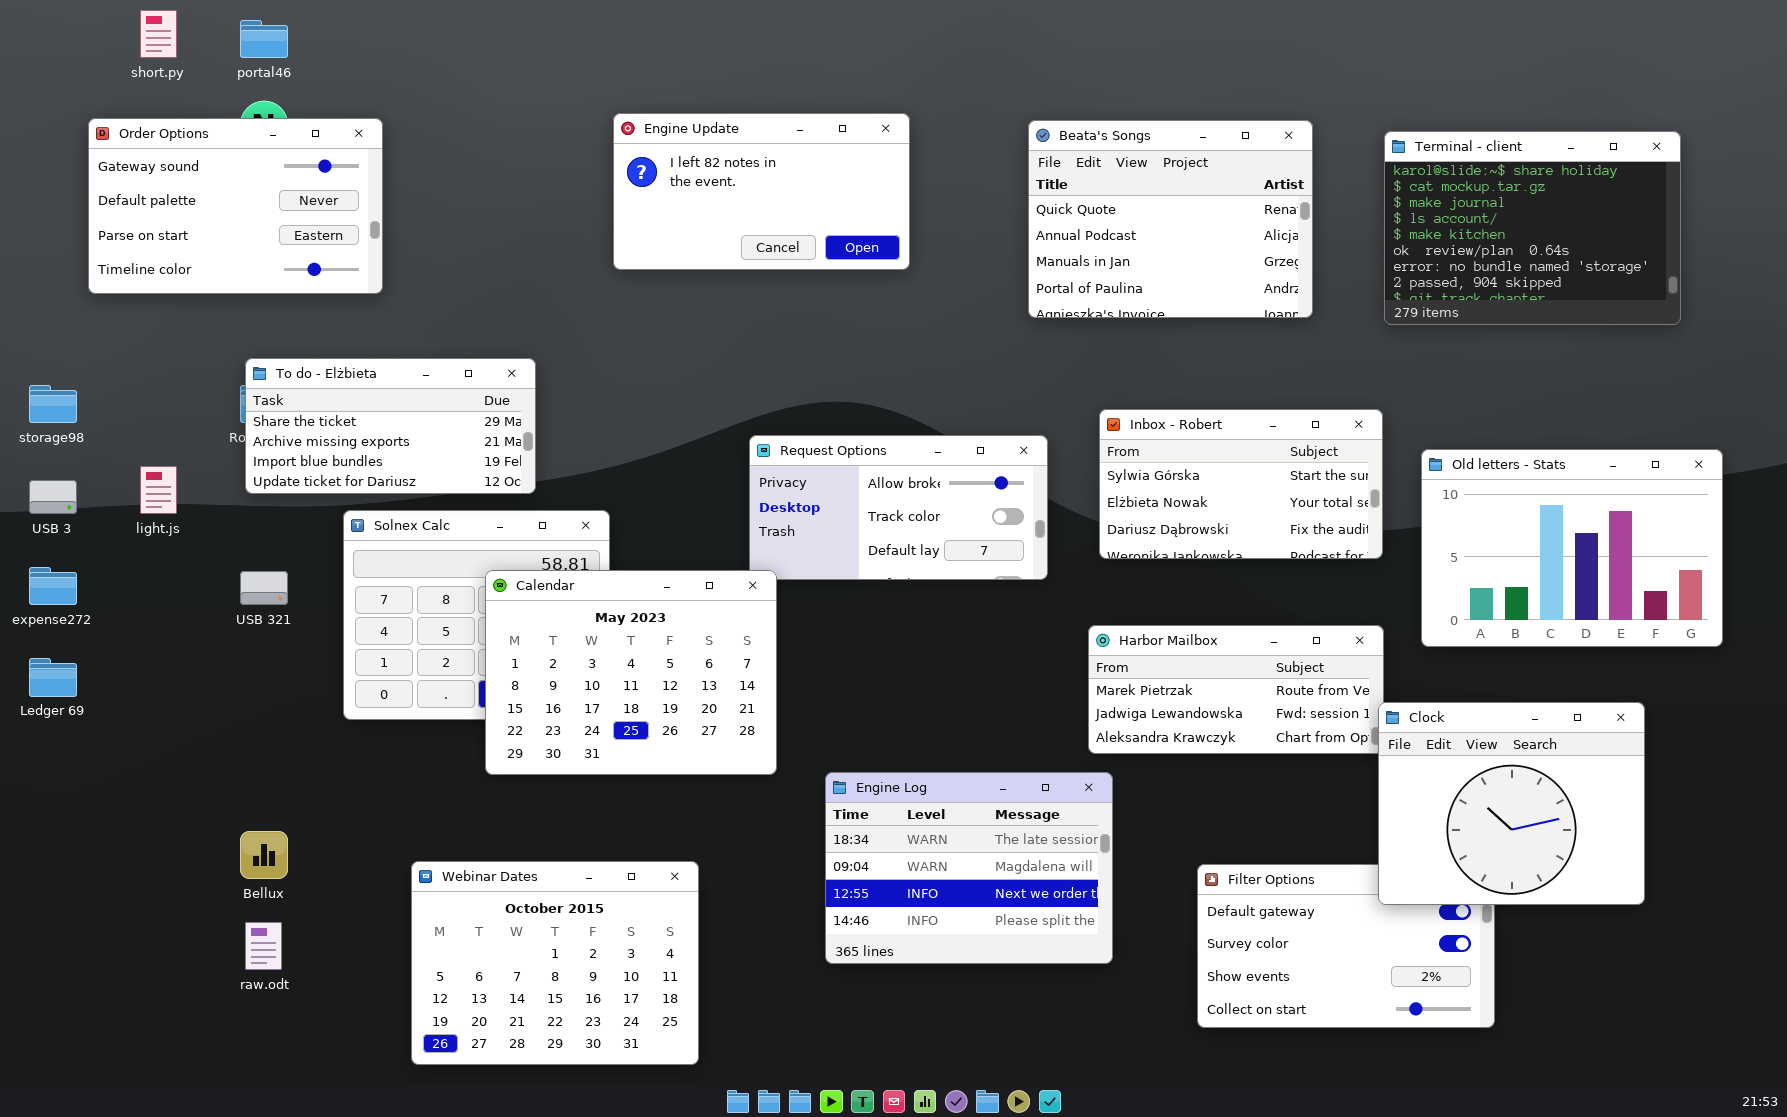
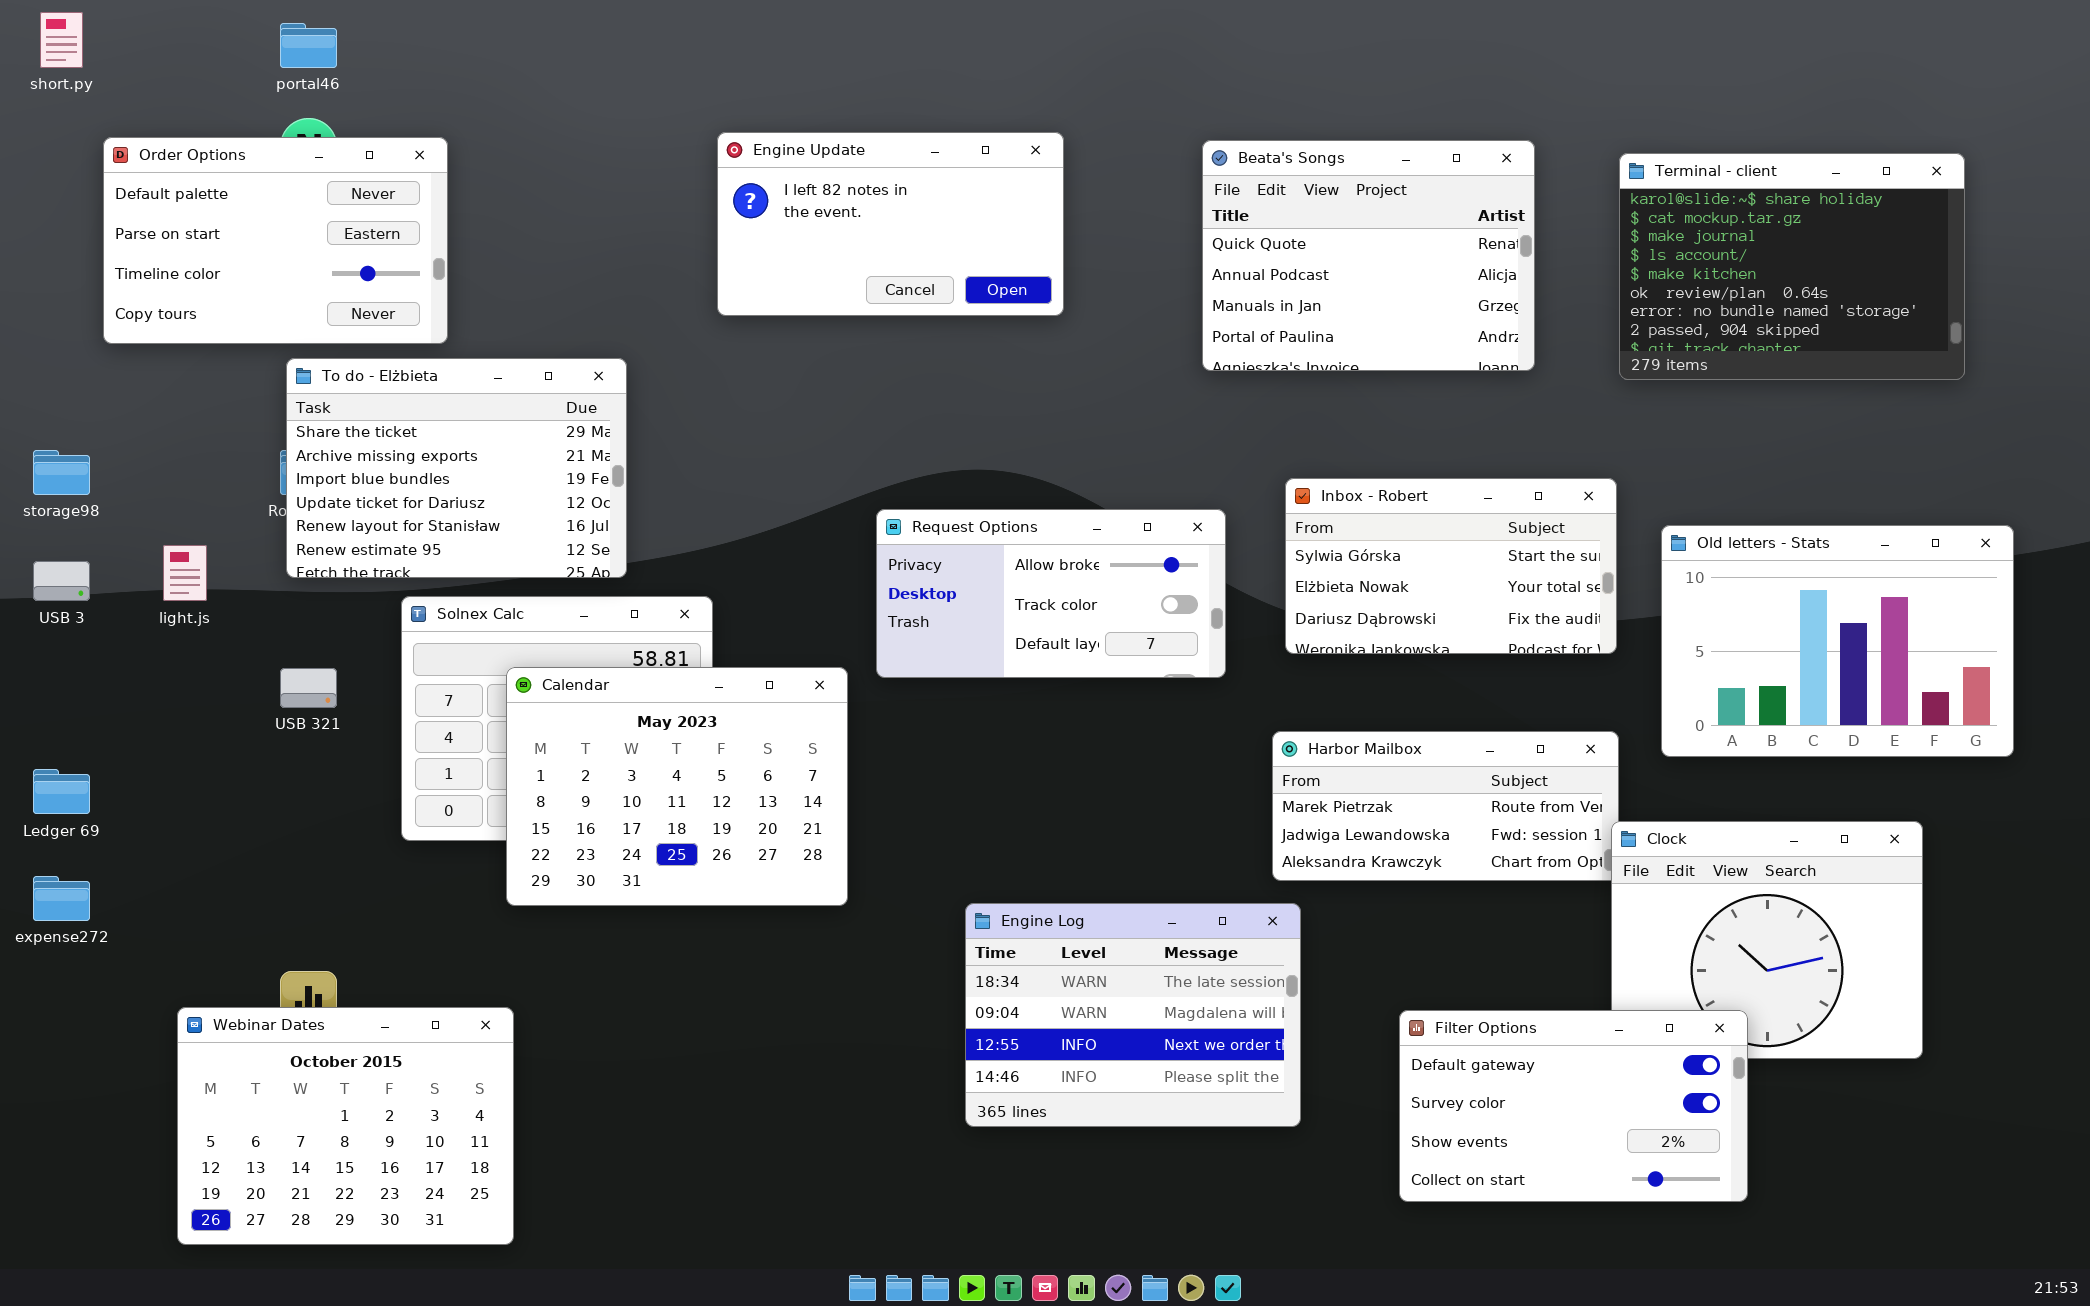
short.py: [140,10,177,58] -> [40,12,83,68], moved
Order Options: [88,118,383,294] -> [103,137,448,344], scrolled down 1 row
To do - Elżbieta: [245,358,536,494] -> [286,358,627,578], resized
expense272: [29,567,77,605] -> [33,876,90,921], moved
Calendar: [485,570,777,775] -> [506,667,848,906], moved
Webinar Dates: [411,861,699,1065] -> [177,1007,514,1245], moved
Filter Options: [1197,864,1495,1028] -> [1399,1010,1748,1202], raised

